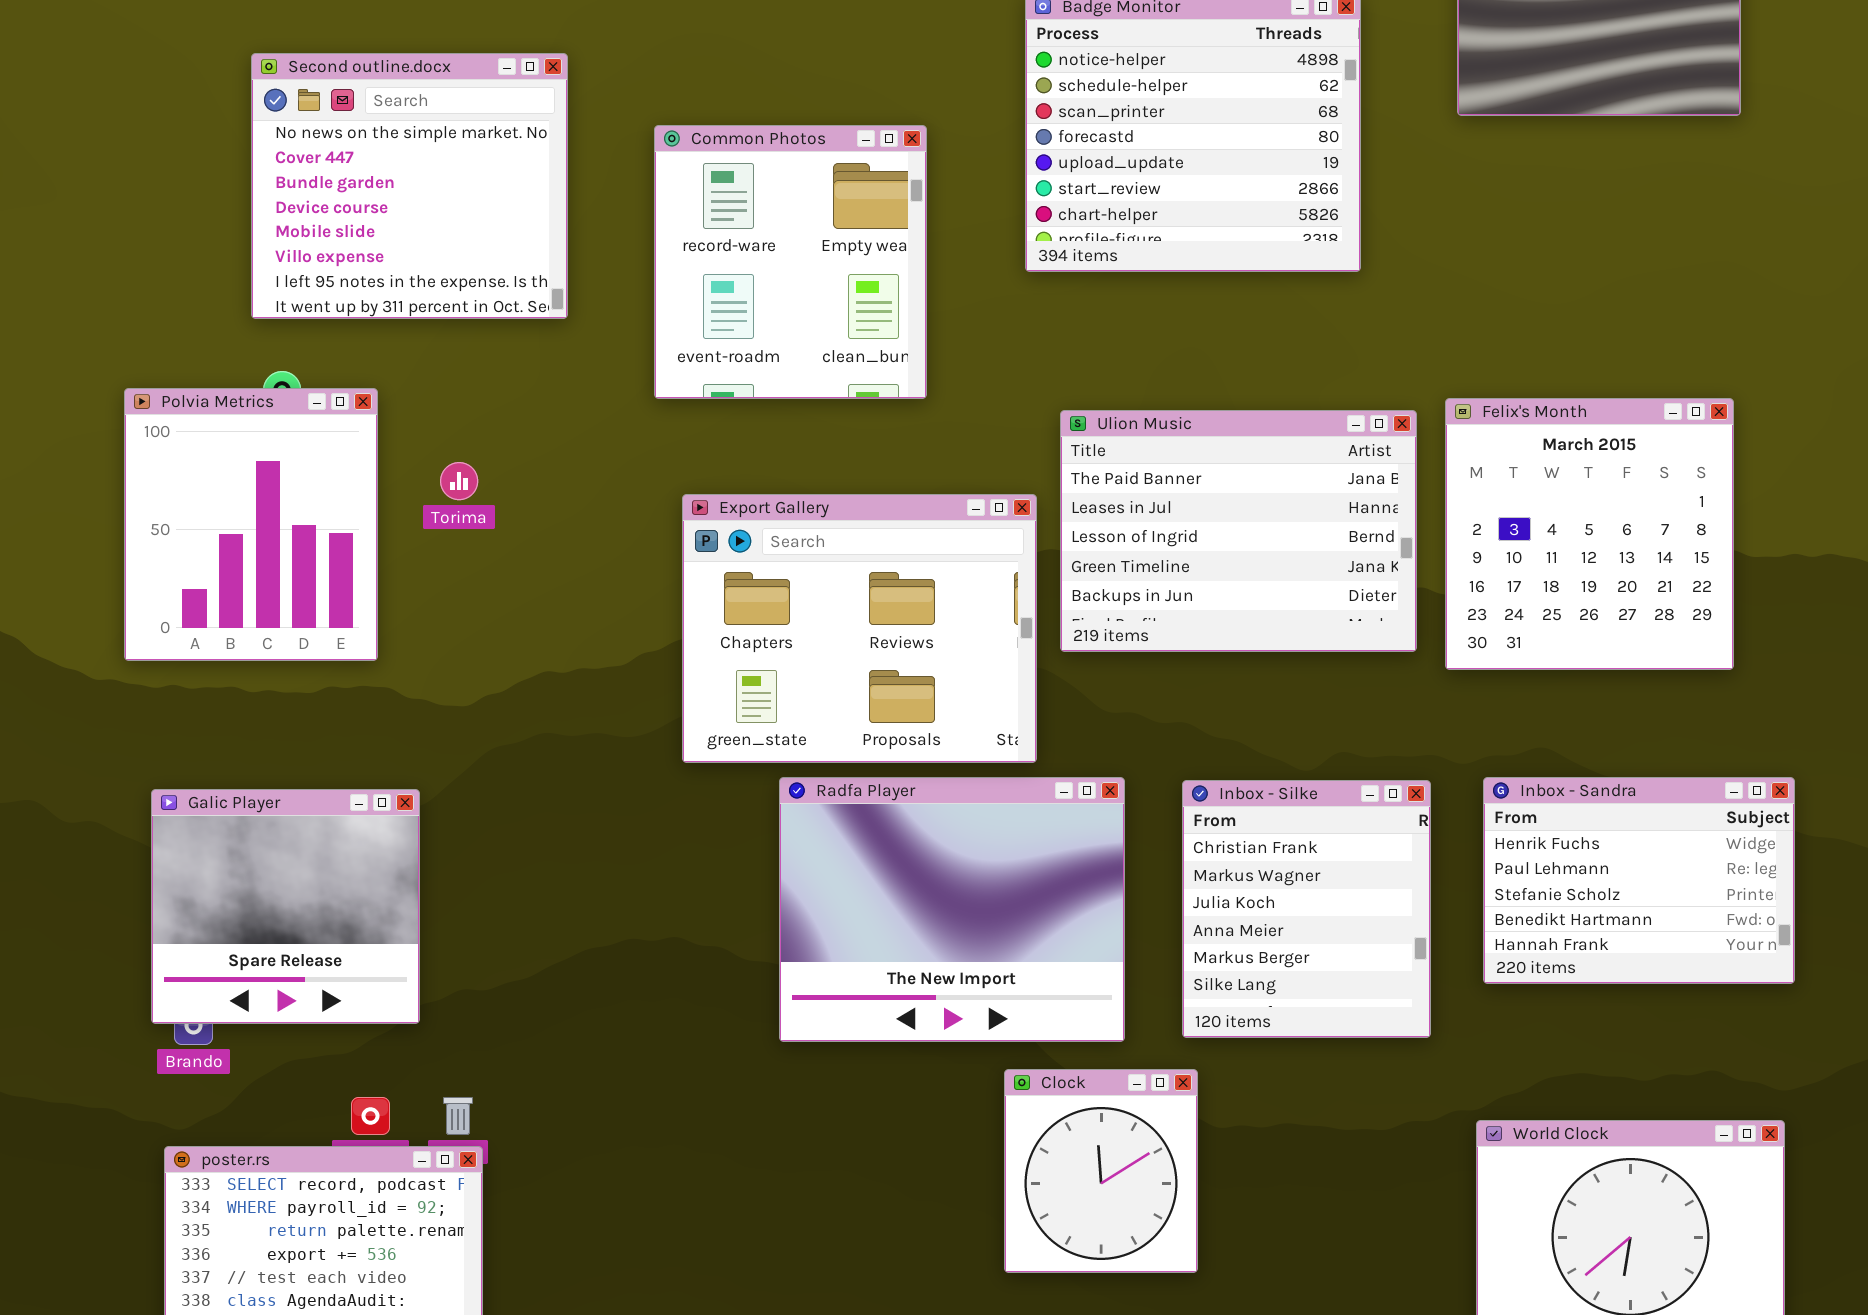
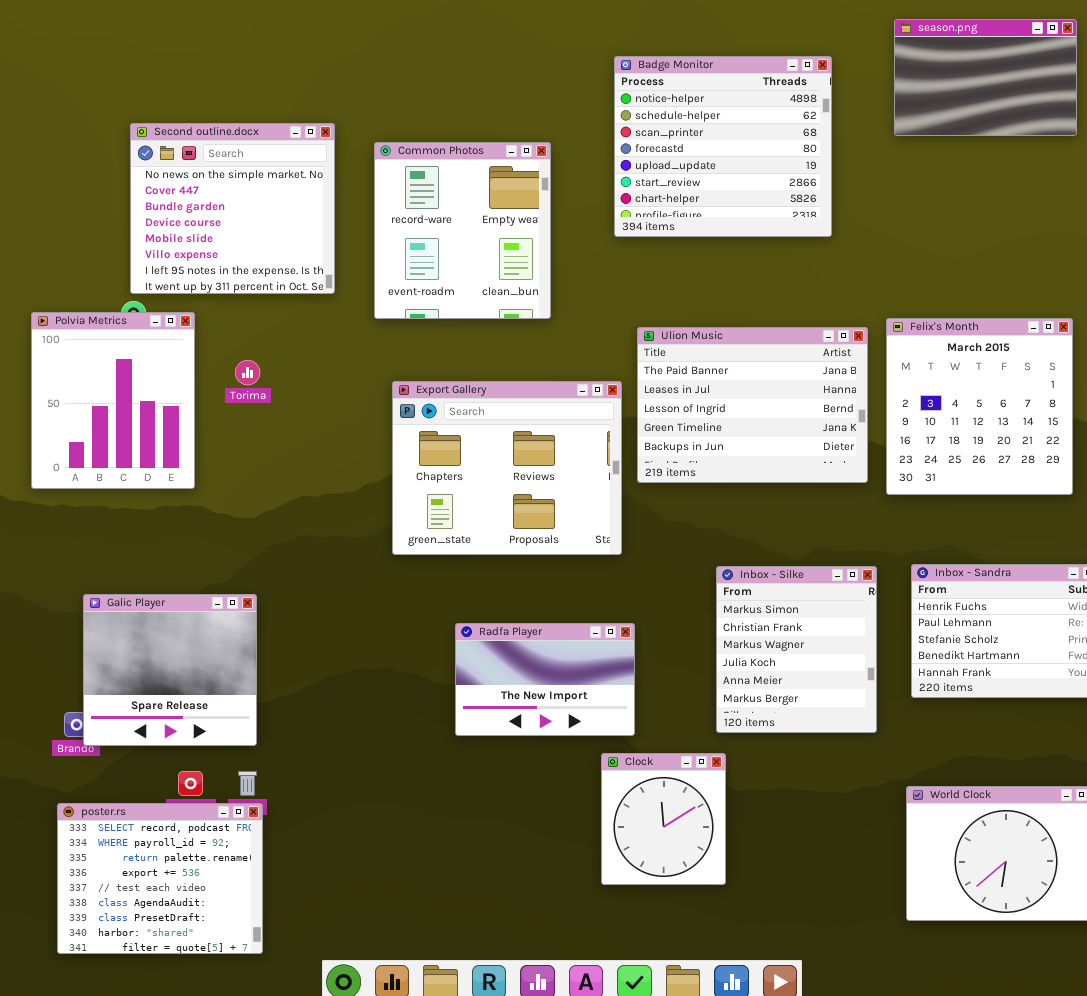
Second outline.docx: [251,53,568,319] -> [130,123,335,294], moved
Radfa Player: [779,777,1125,1042] -> [455,623,635,736], resized
Inbox - Silke: [1182,780,1431,1038] -> [716,566,877,733], scrolled up 1 row
Galic Player: [151,789,420,1024] -> [83,594,257,746], moved

